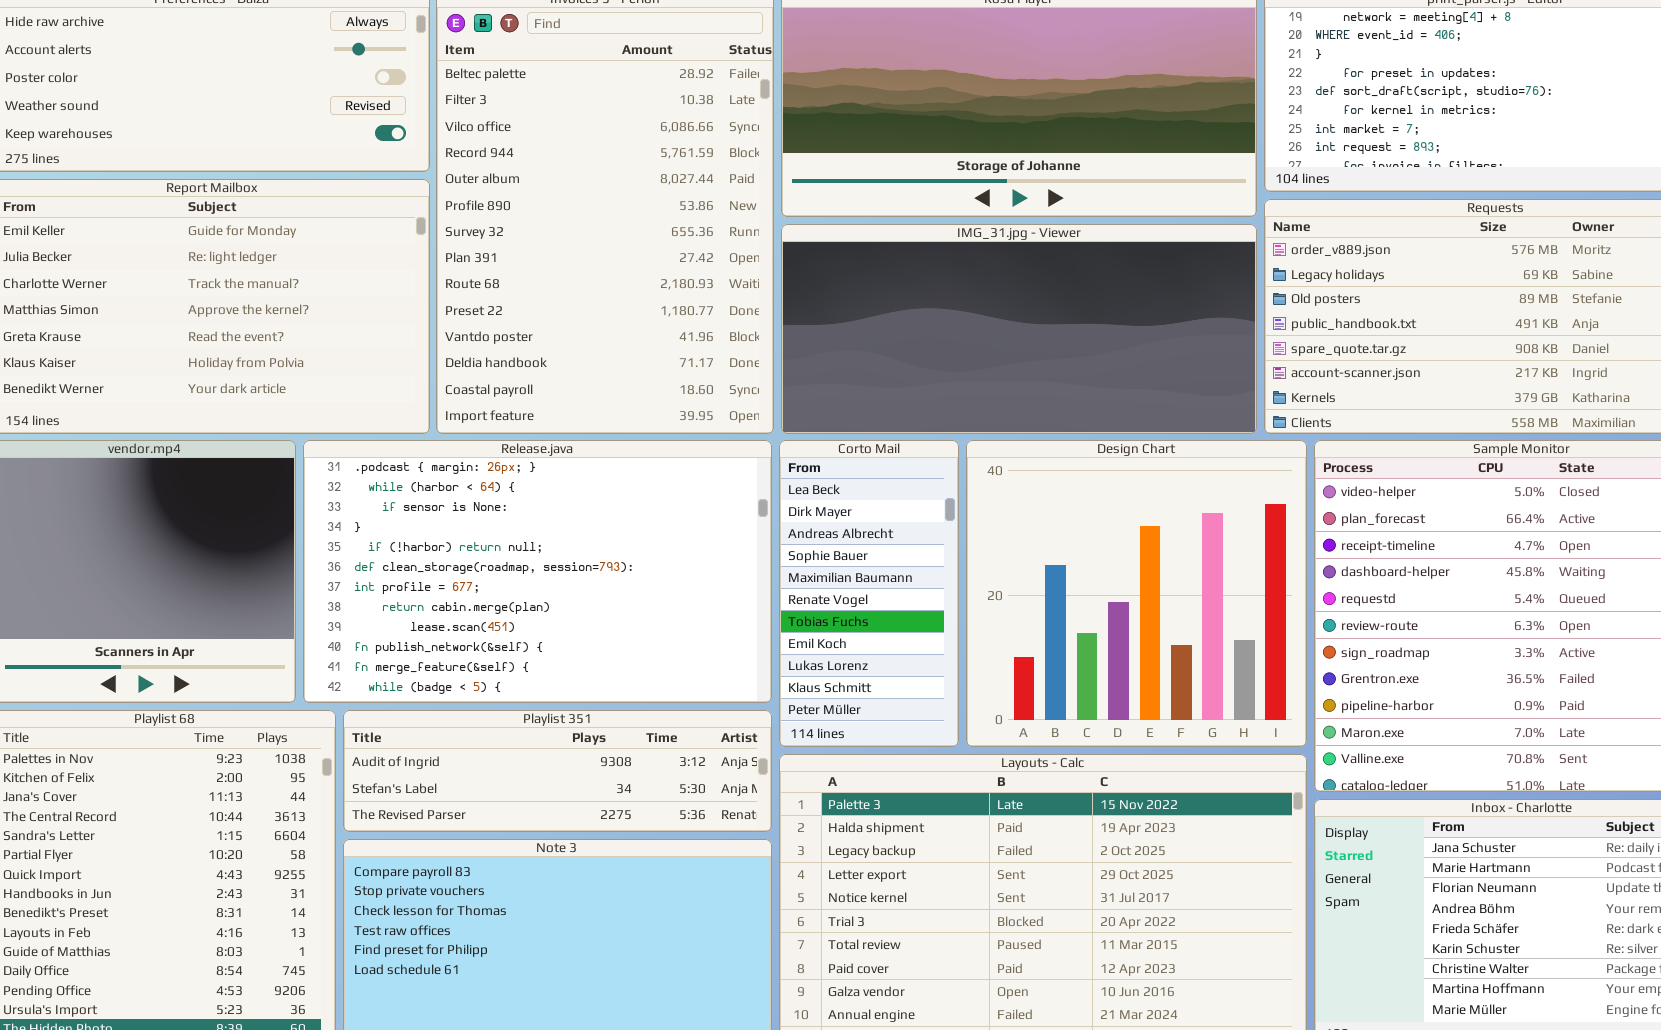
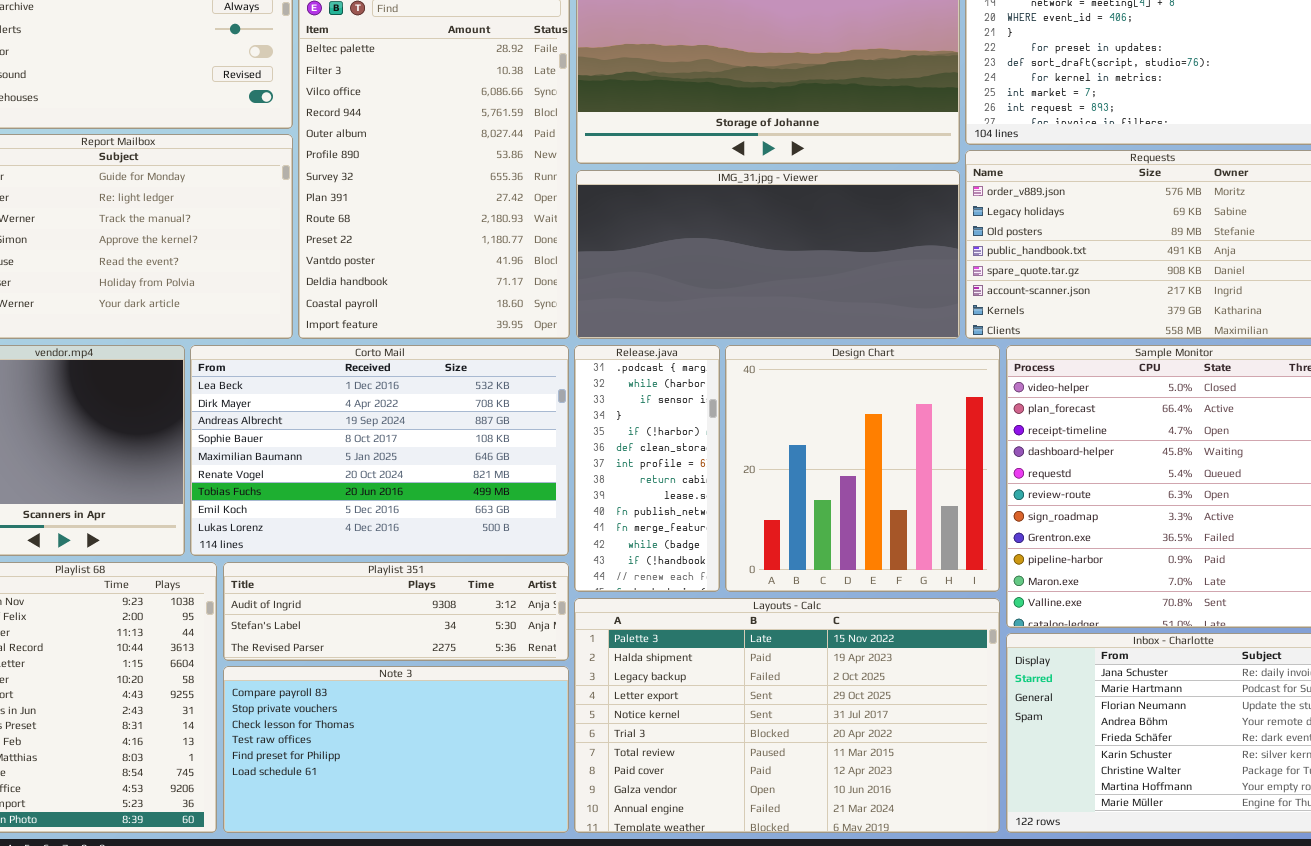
Release.java: [303,440,772,703] -> [574,345,720,592], moved, resized
Corto Mail: [779,440,959,747] -> [190,345,569,556], moved, resized

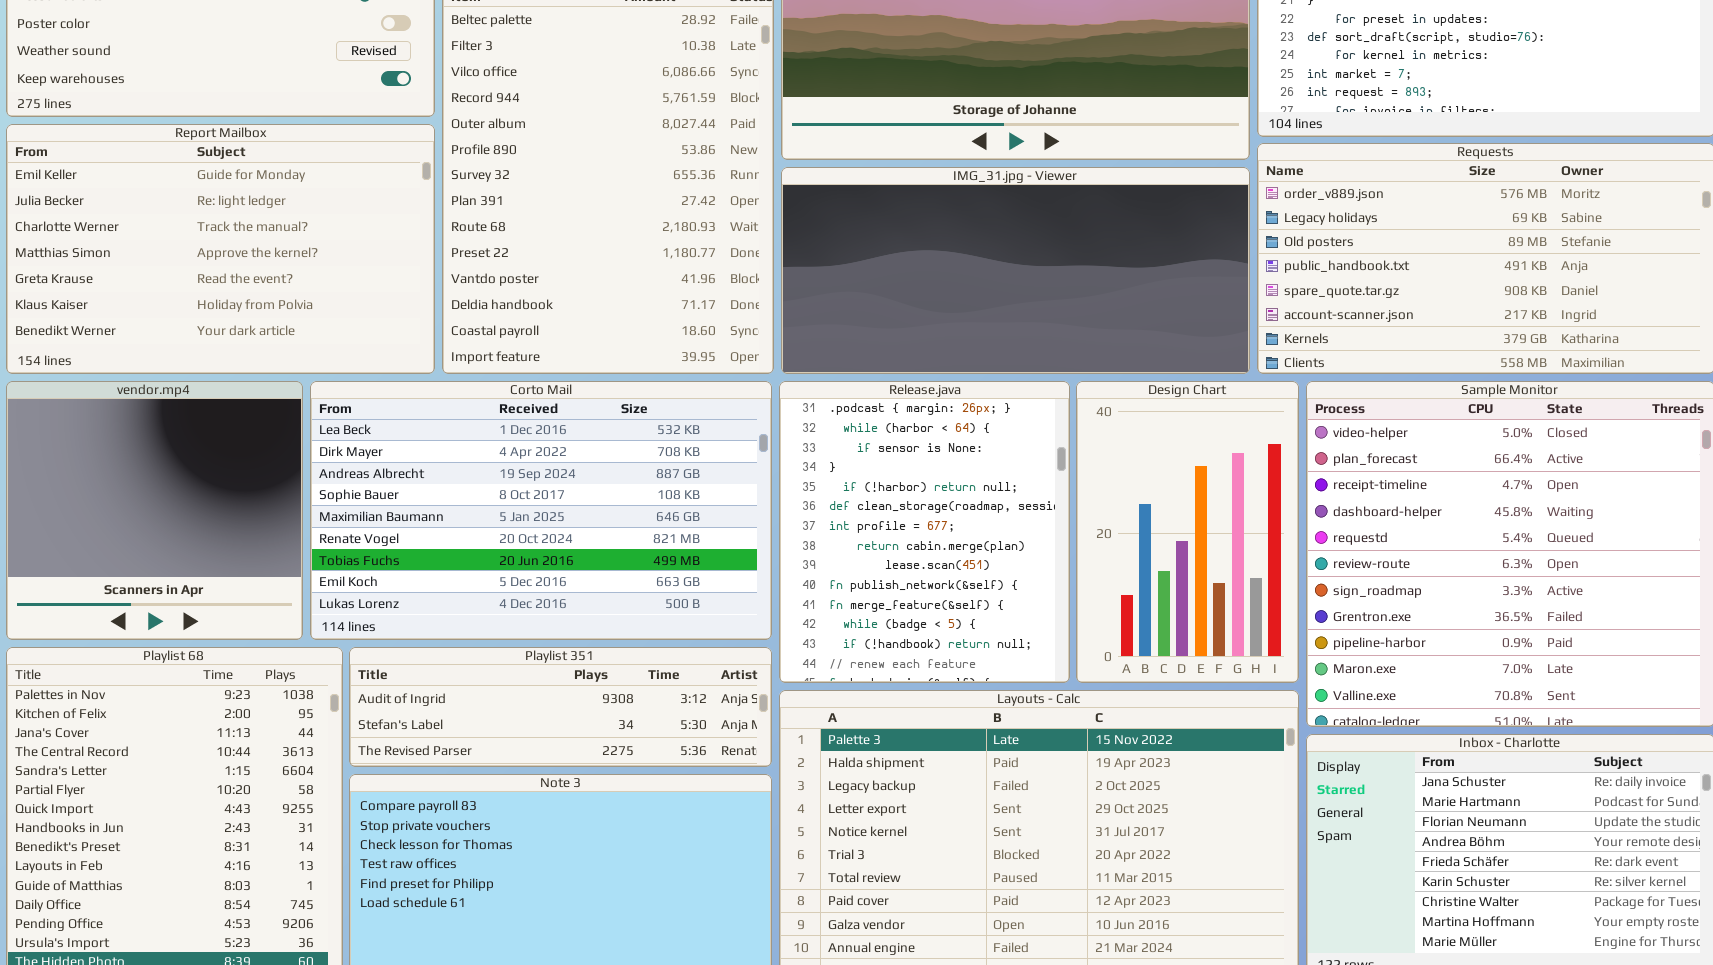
Release.java: [574,345,720,592] -> [779,381,1070,683], resized
Design Chart: [725,345,1000,592] -> [1076,381,1299,683], resized

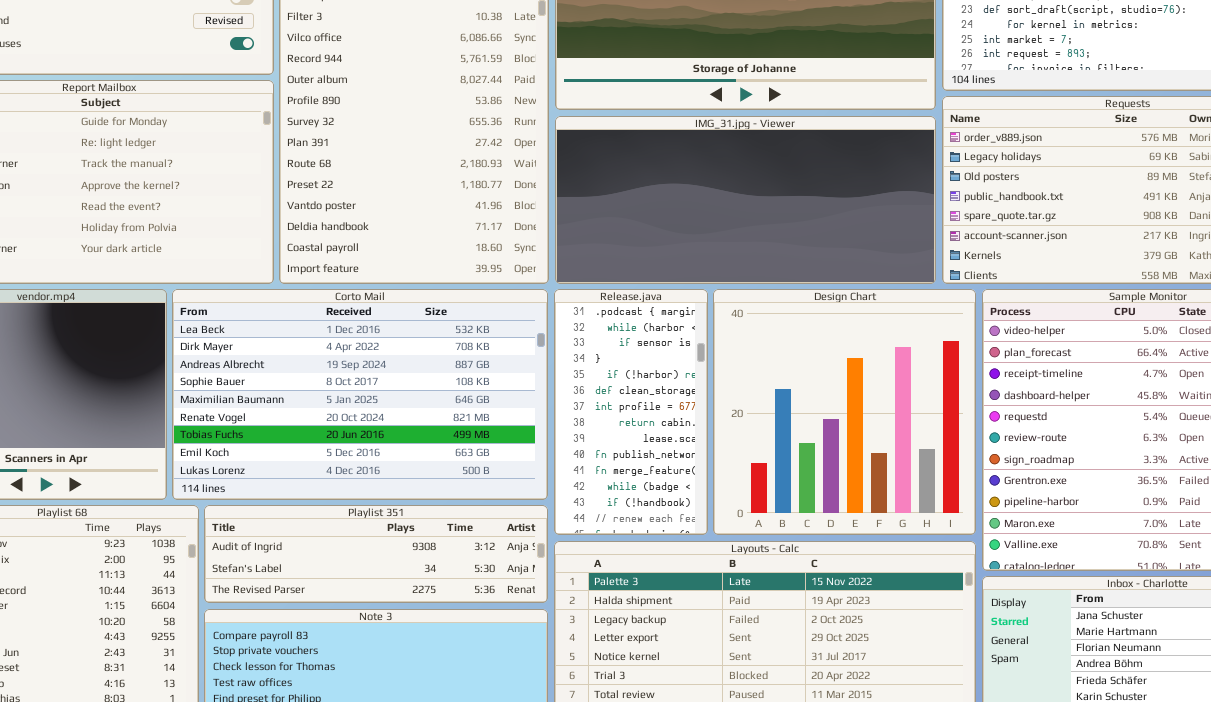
Release.java: [779,381,1070,683] -> [554,289,708,535], resized
Design Chart: [1076,381,1299,683] -> [713,289,976,535], resized

